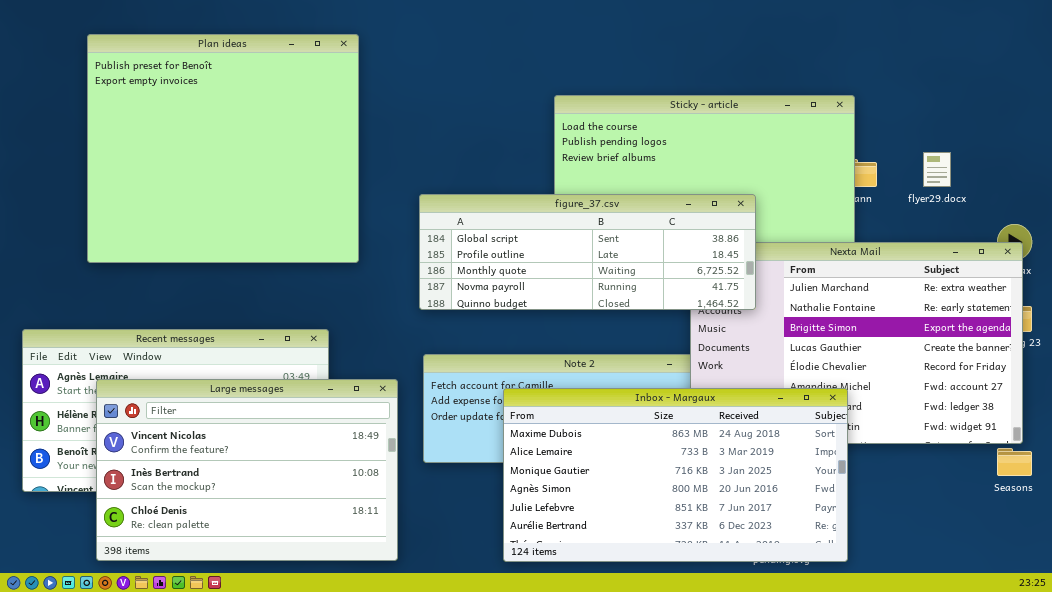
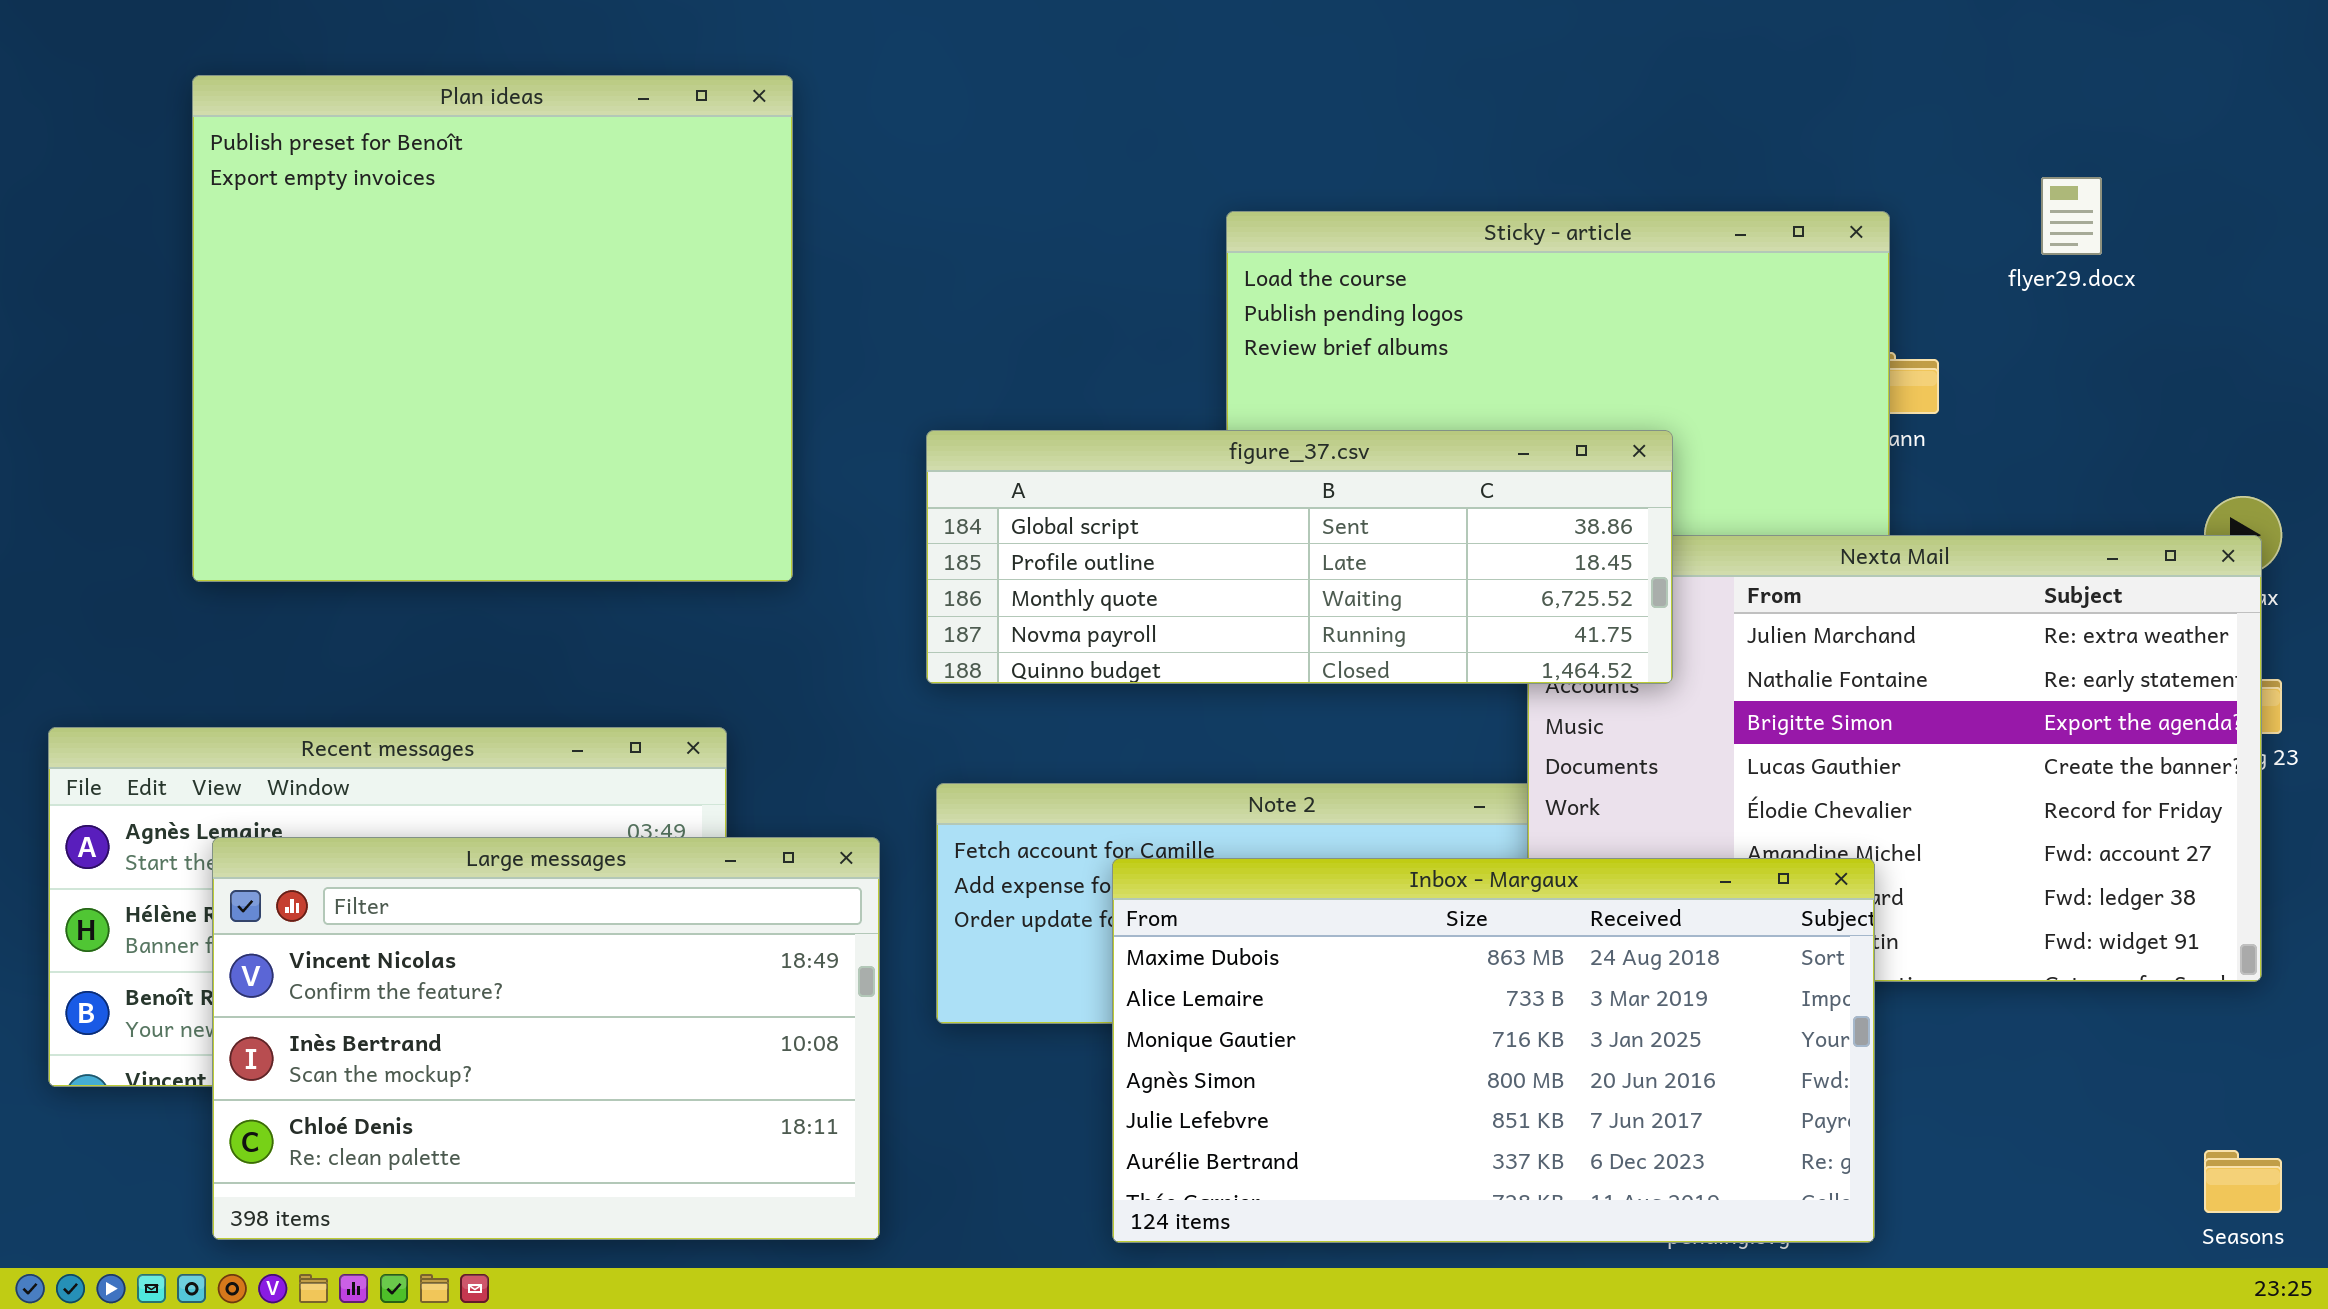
flyer29.docx: [923,152,951,187] -> [2041,177,2102,255], moved
Seasons: [997,448,1032,476] -> [2204,1150,2282,1213], moved

